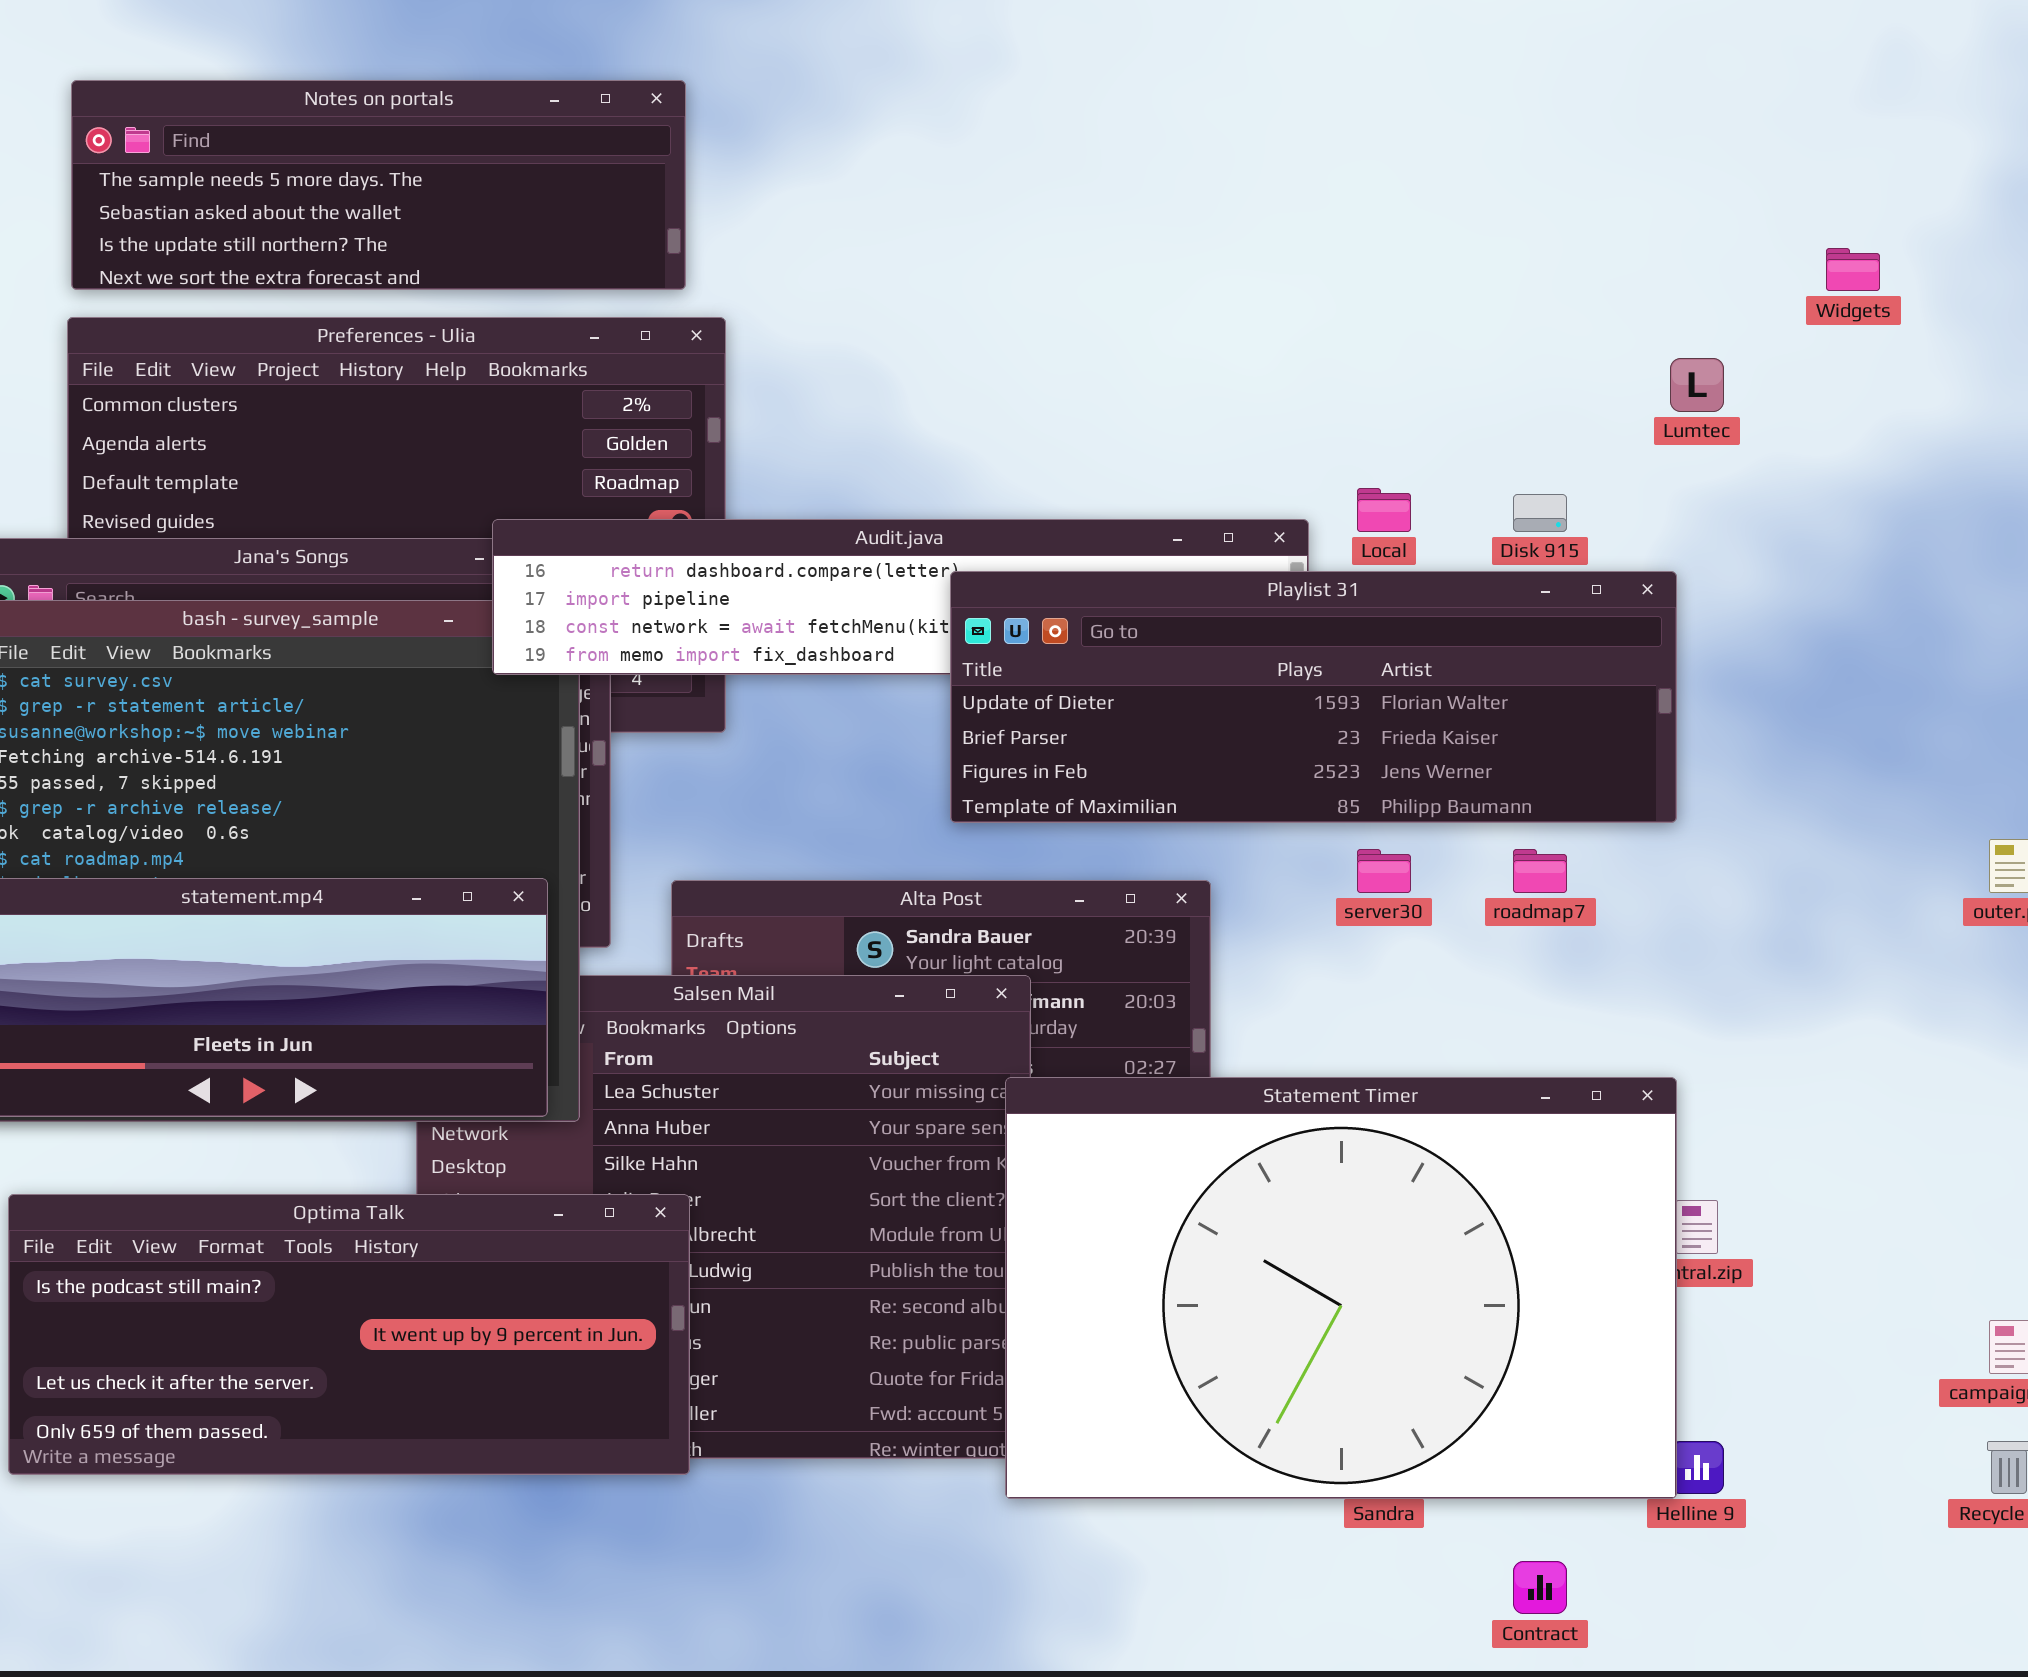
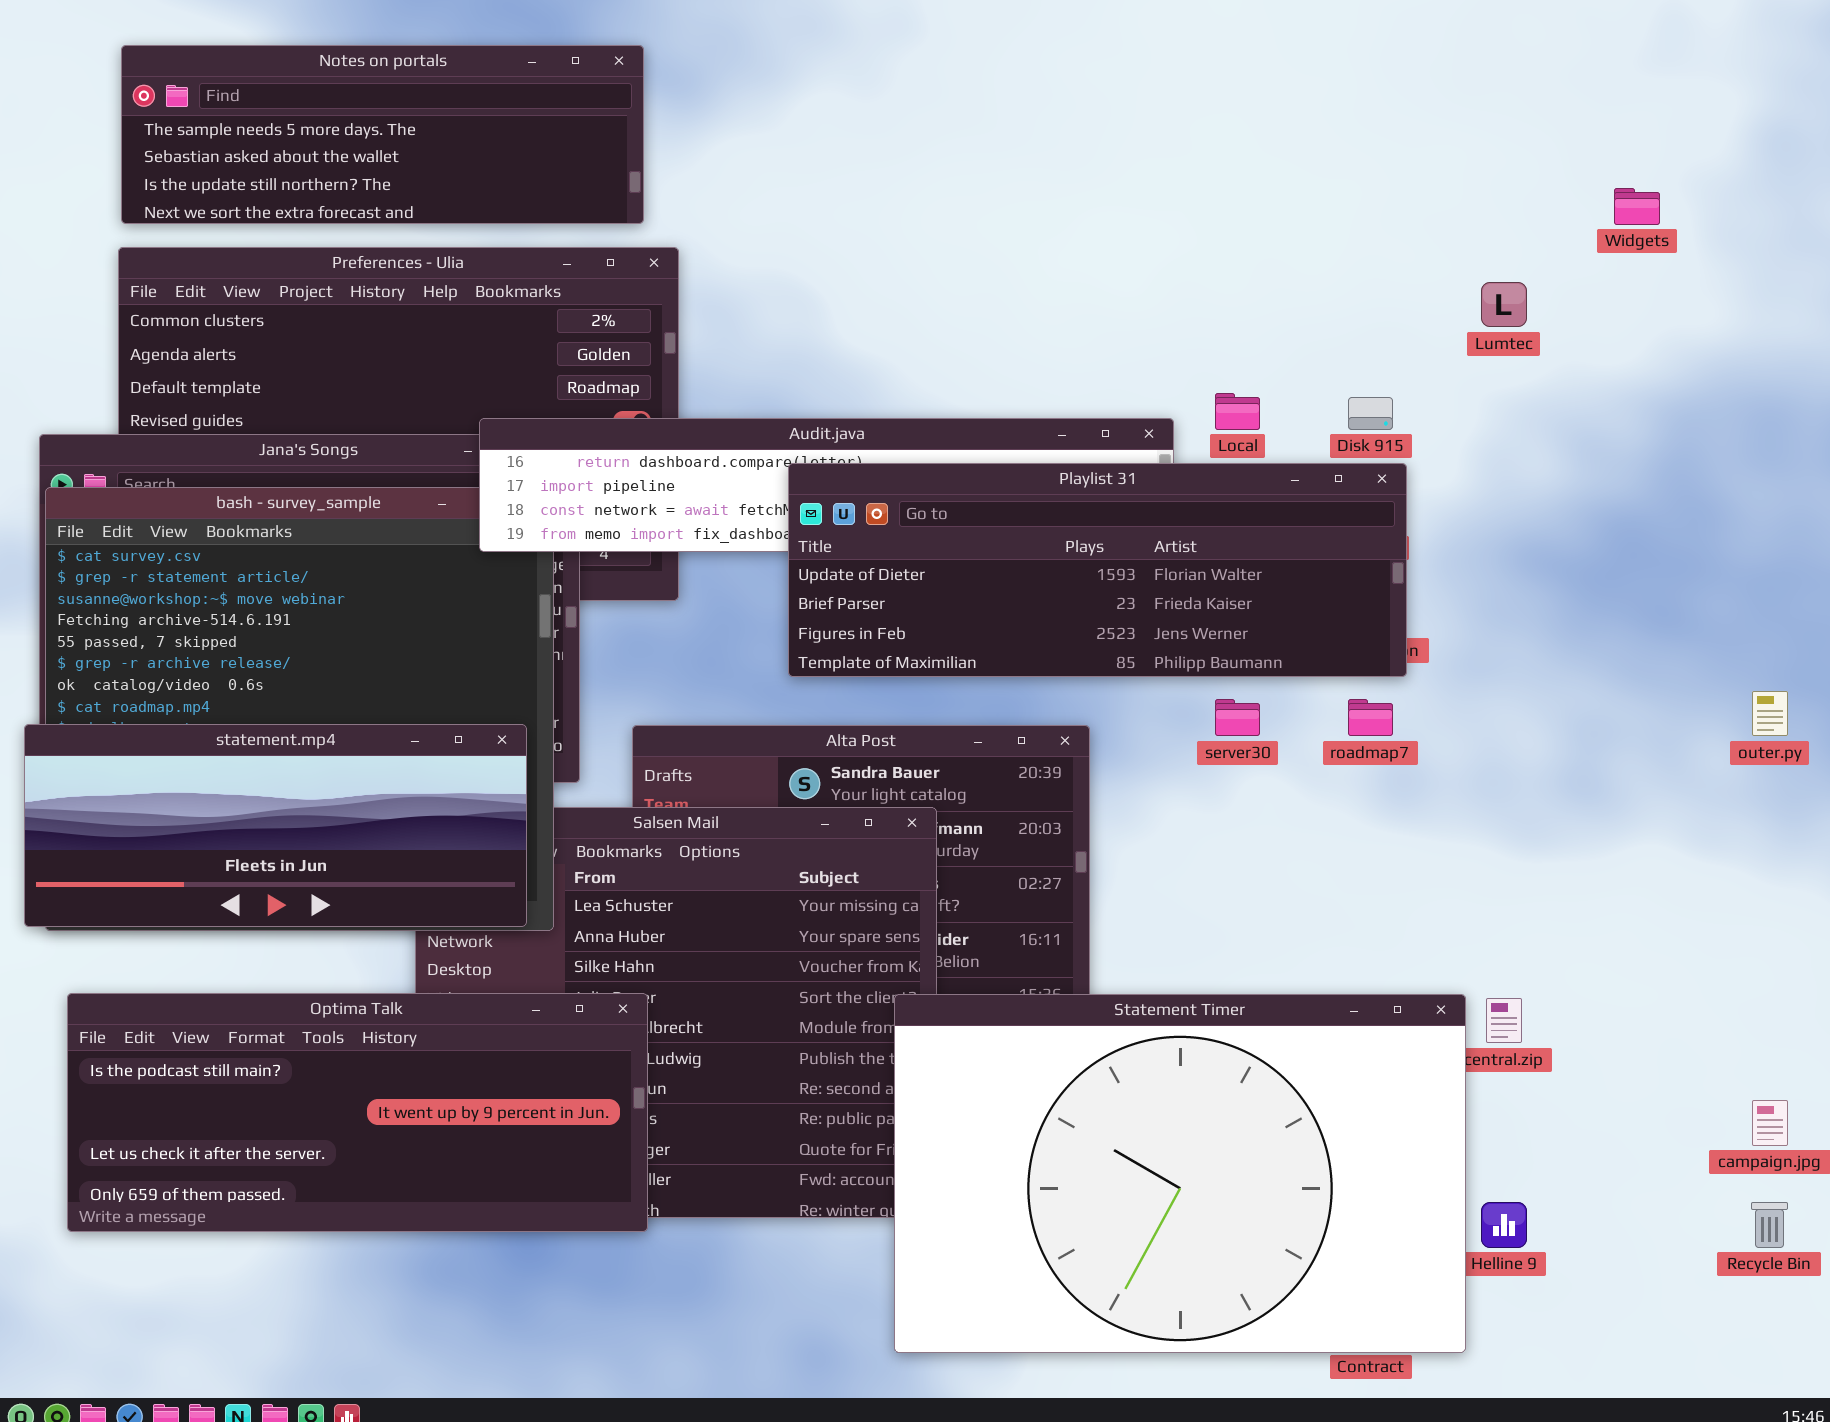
Playlist 31: [950,571,1677,823] -> [788,463,1407,677], moved
Statement Timer: [1005,1077,1677,1499] -> [894,994,1466,1353], moved

